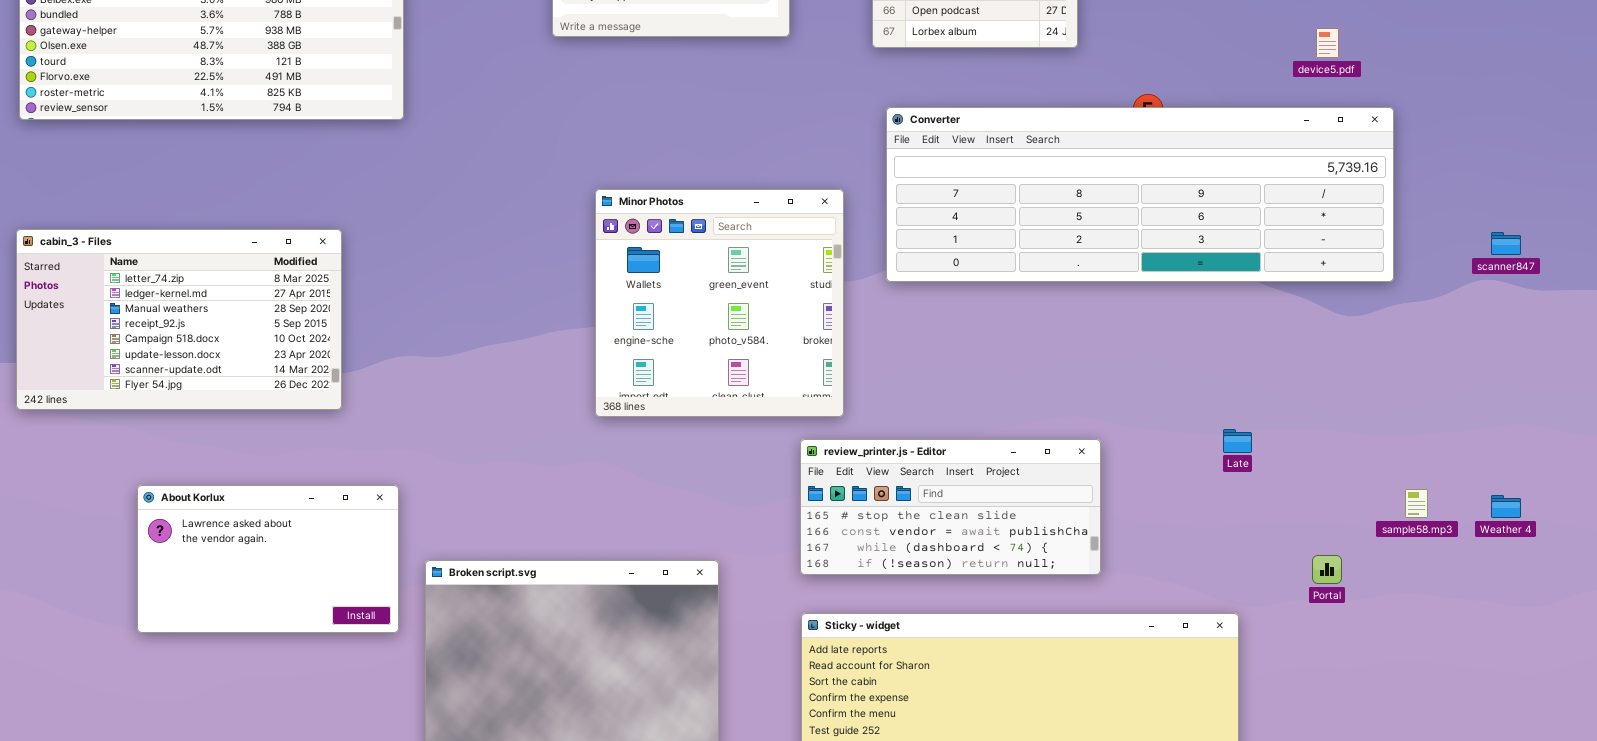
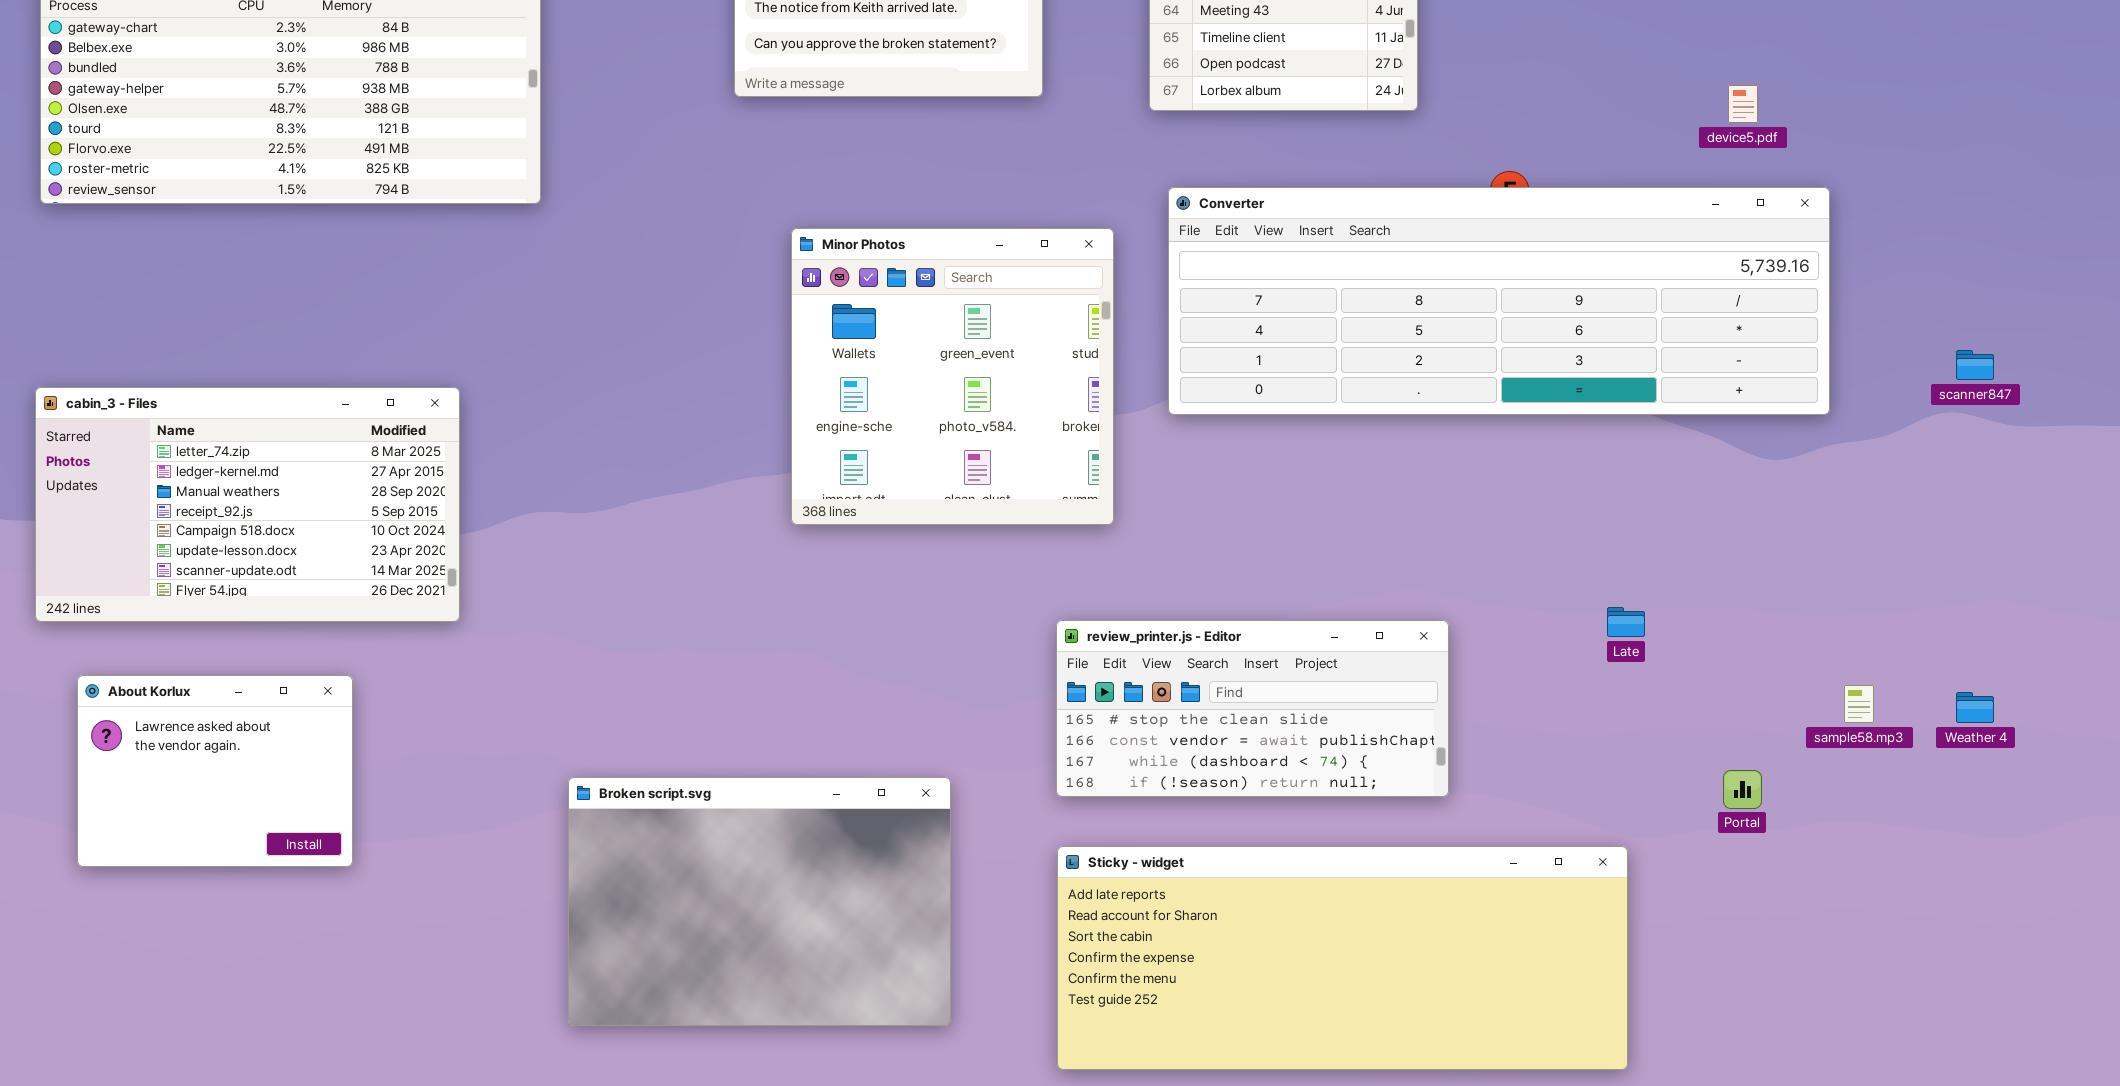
Minor Photos: [595,189,844,417] -> [791,228,1114,525], moved
cabin_3 - Files: [16,229,342,410] -> [35,387,460,622], moved
About Korlux: [137,485,399,633] -> [77,675,353,867], moved, resized

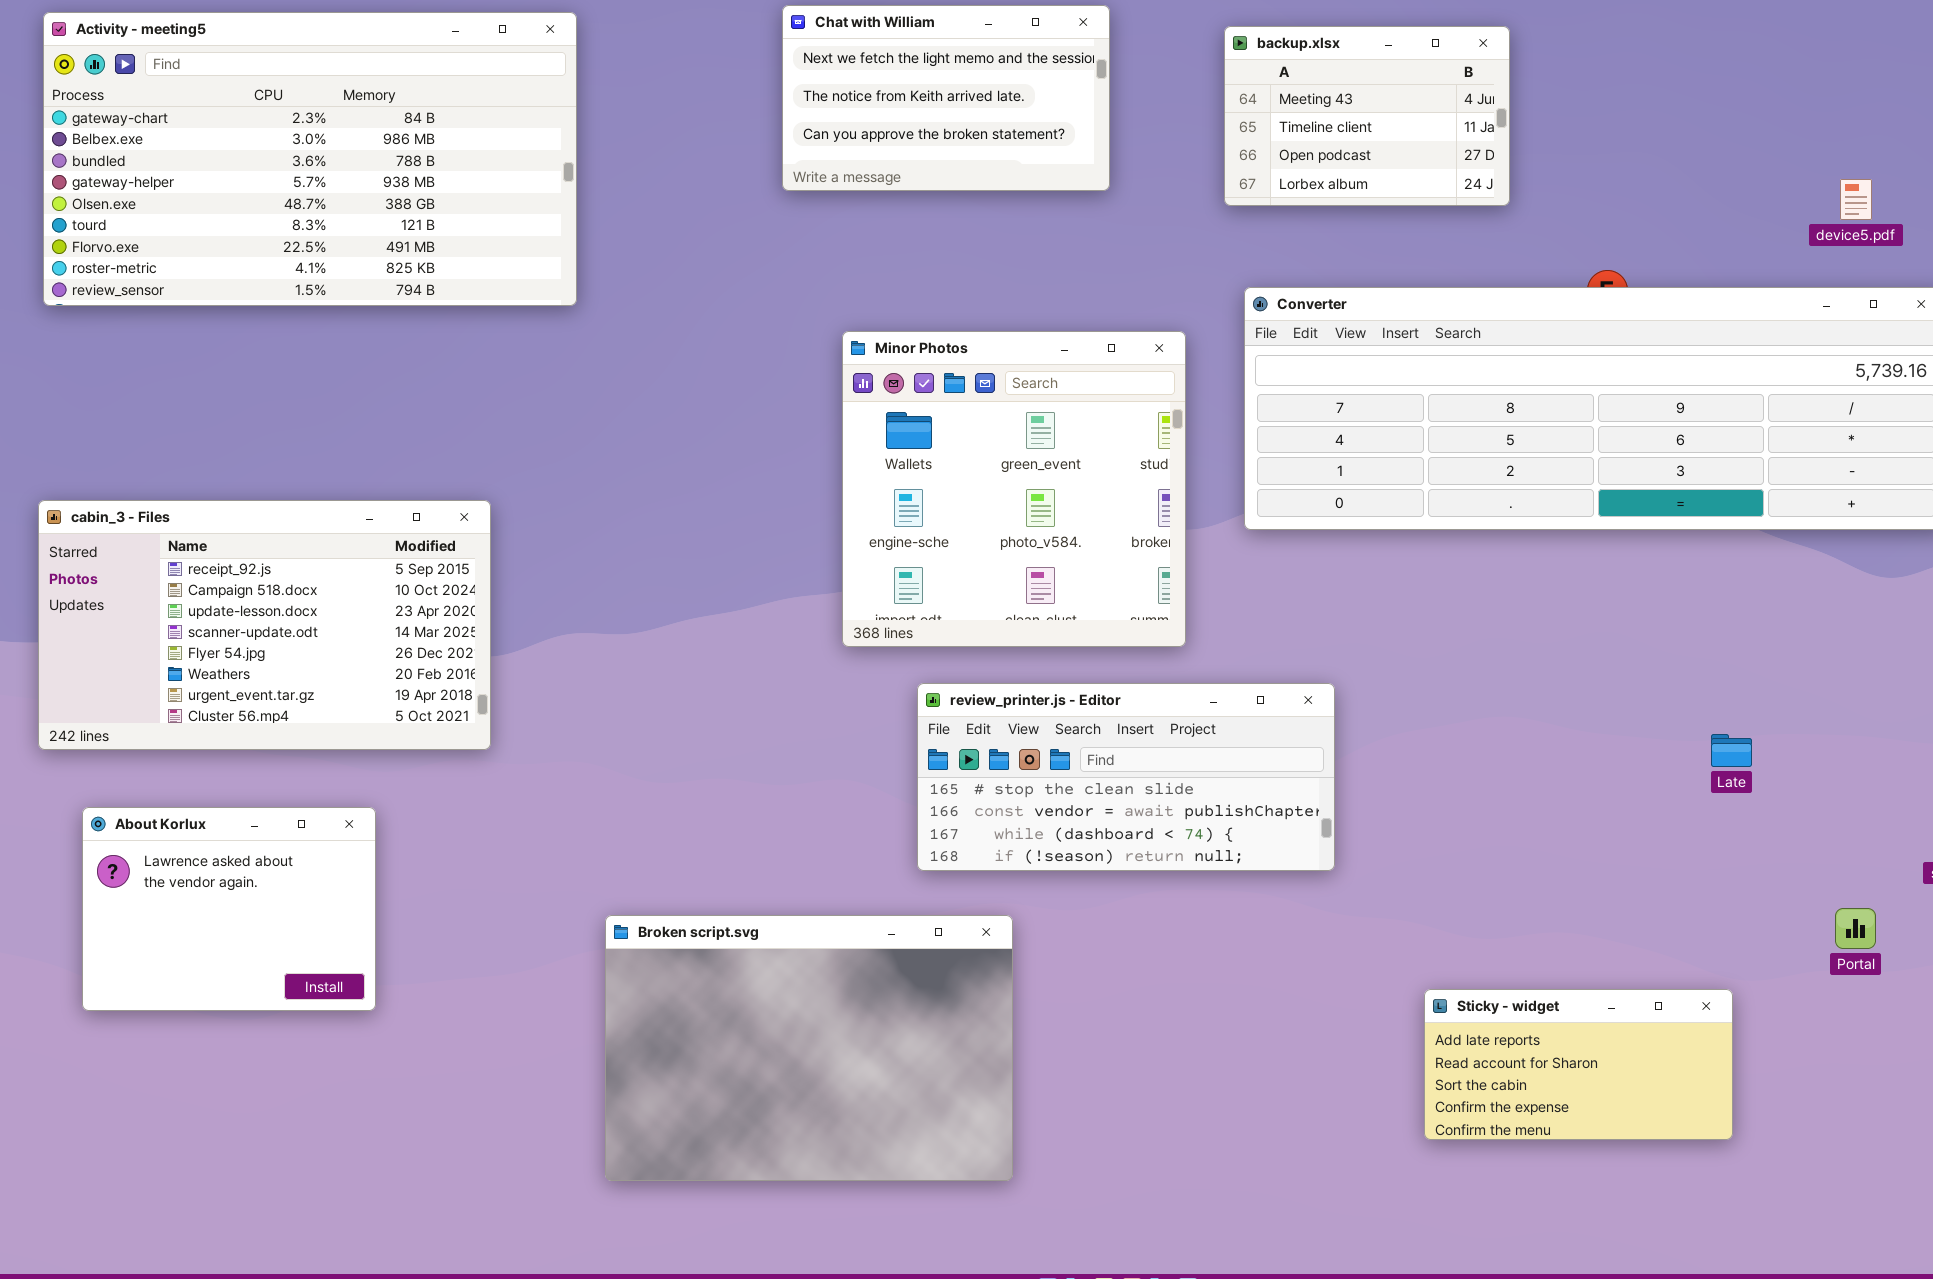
cabin_3 - Files: [35,387,460,622] -> [38,500,491,750], scrolled down 3 rows
review_printer.js - Editor: [1056,620,1449,797] -> [917,683,1335,871], moved
Sticky - widget: [1057,846,1628,1070] -> [1424,989,1733,1140], resized

